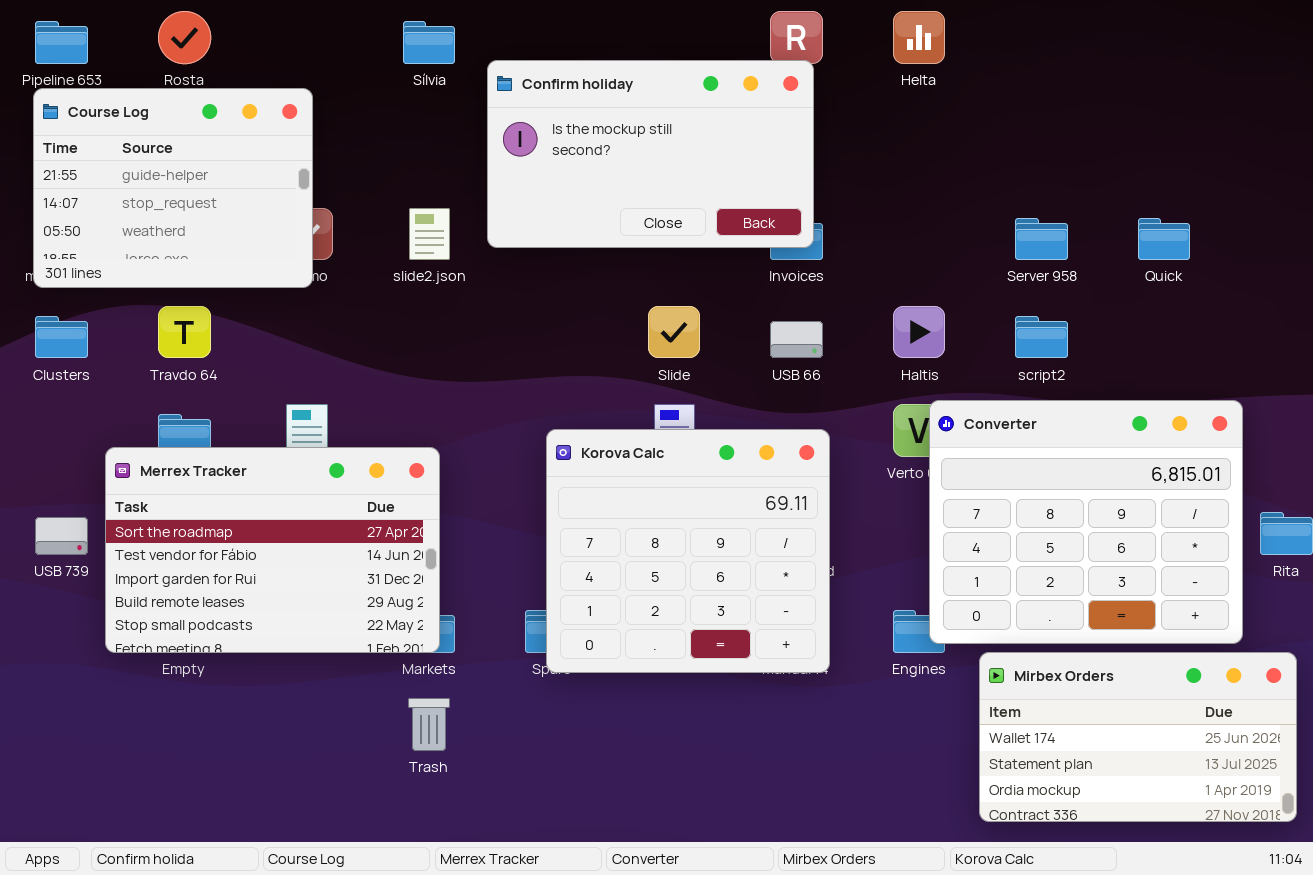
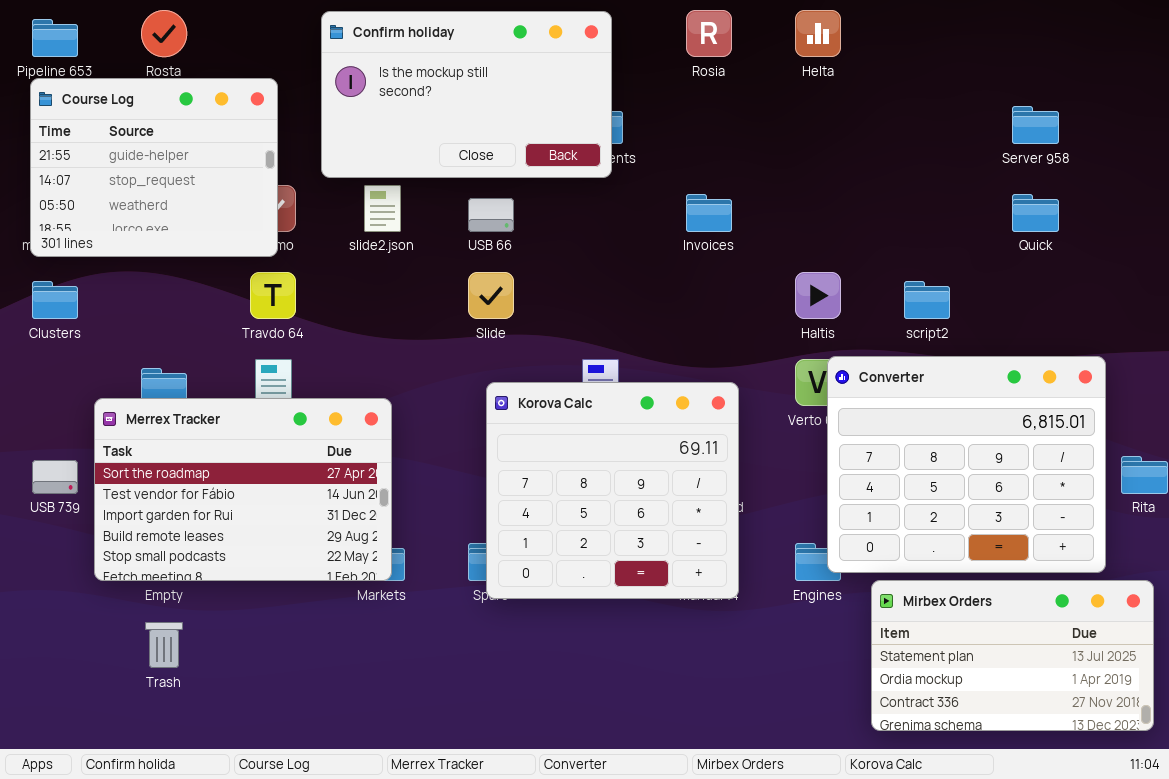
Confirm holiday: [487,60,814,248] -> [321,11,612,178], moved
Server 958: [1015,218,1068,260] -> [1012,106,1059,144], moved
Travdo 64: [158,306,211,358] -> [250,272,296,319], moved
Slide: [648,306,700,358] -> [468,272,514,319], moved
USB 66: [770,321,823,358] -> [468,198,514,232], moved
Mirbex Orders: [979,652,1297,822] -> [871,580,1154,731], scrolled down 1 row
Trash: [408,698,450,751] -> [145,622,183,668], moved

